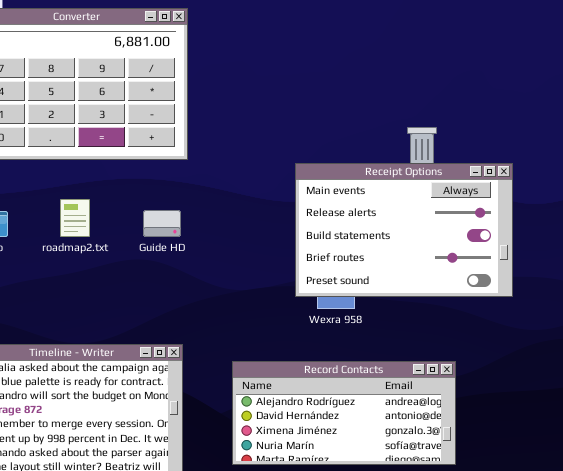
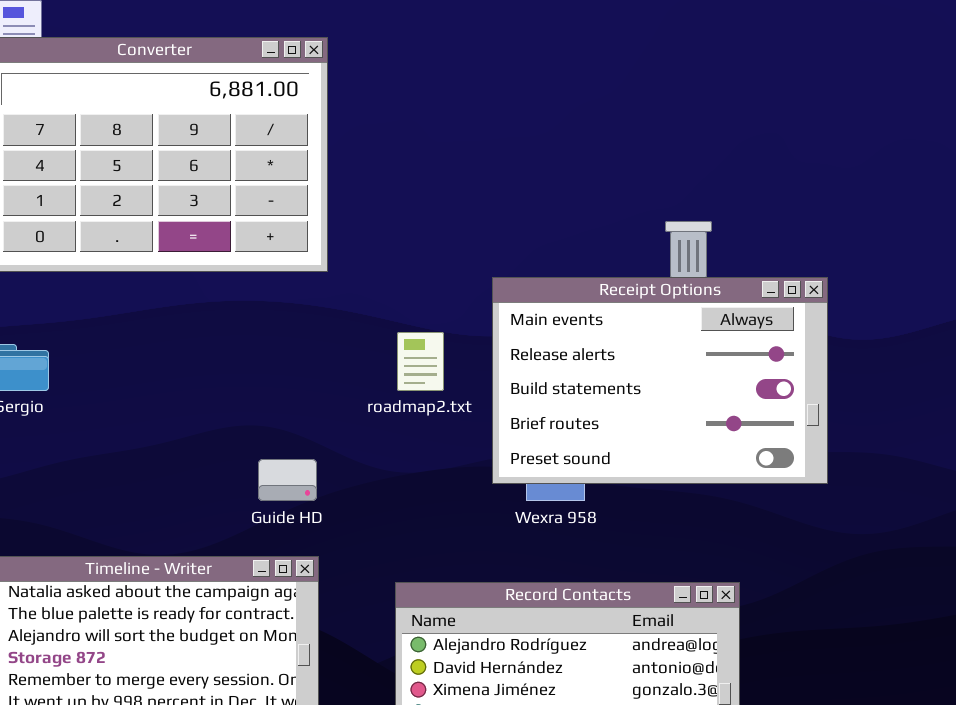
roadmap2.txt: [60,199,90,237] -> [397,332,444,391], moved
Guide HD: [143,210,181,237] -> [258,459,317,501], moved

